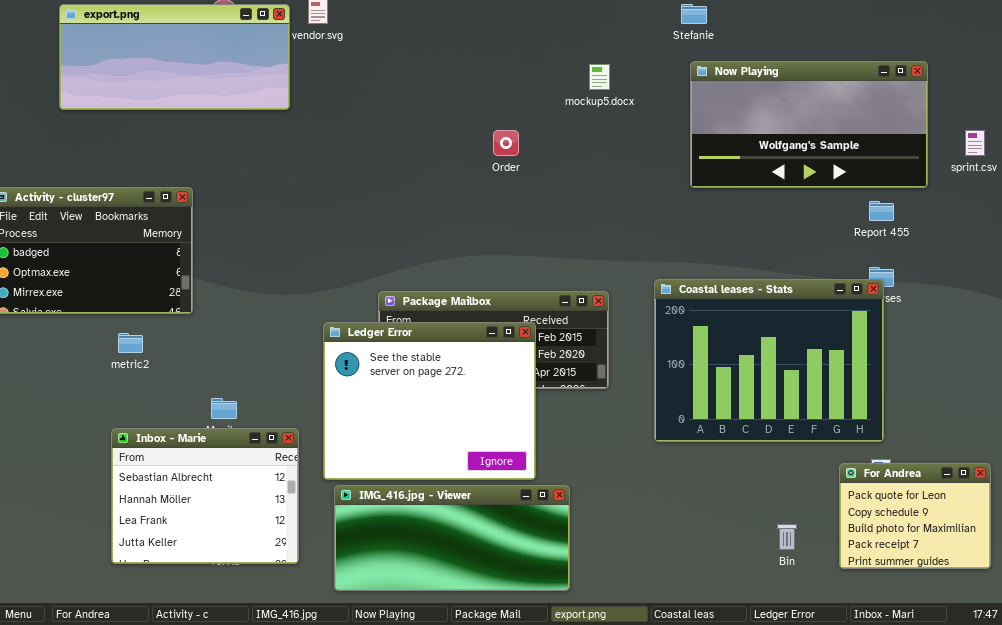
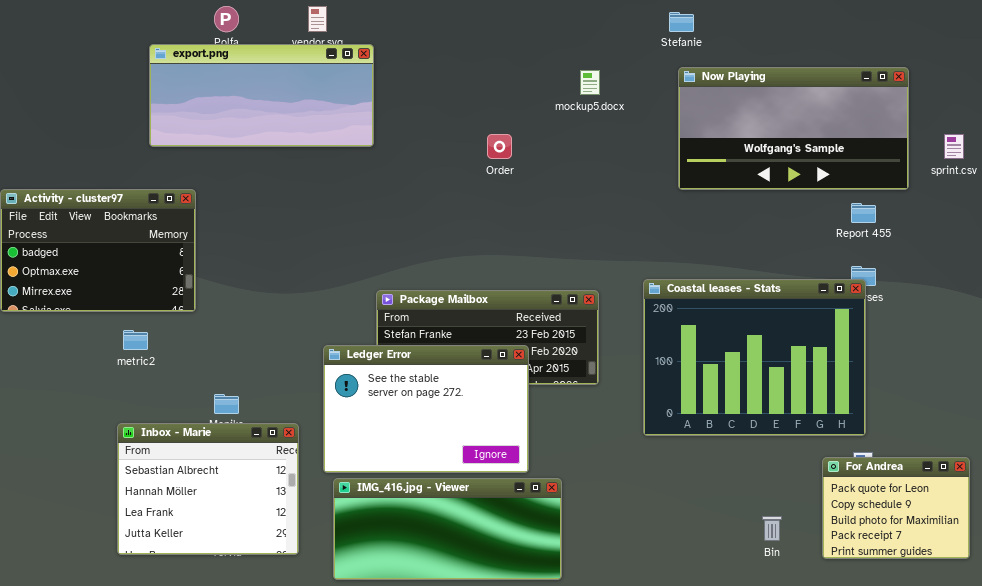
export.png: [59,4,290,110] -> [149,44,374,147], moved
Ledger Error: [323,322,536,480] -> [323,345,529,473], resized

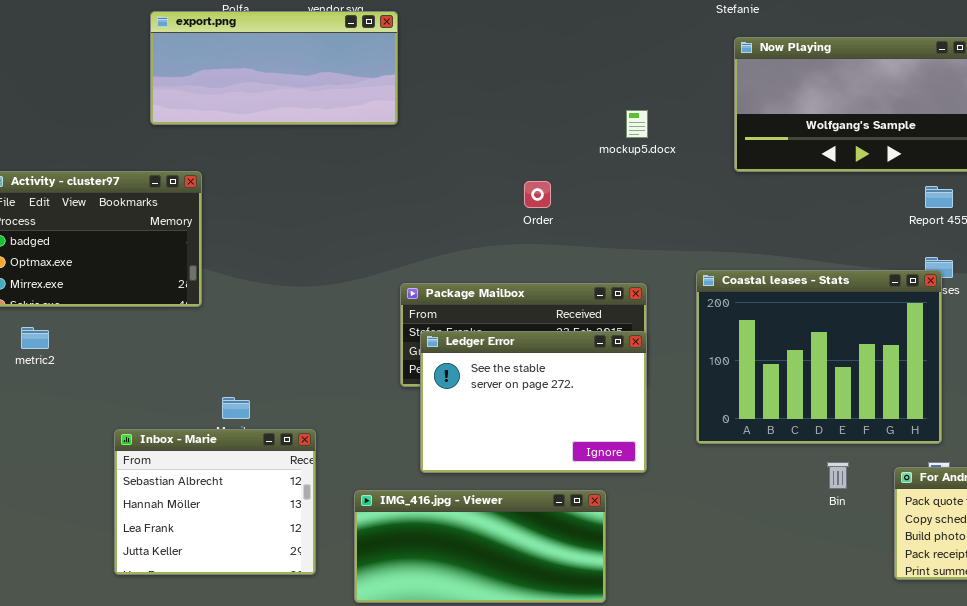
mockup5.docx: [580,70,600,95] -> [626,110,648,138], moved
Order: [487,134,512,159] -> [524,181,551,208], moved
metric2: [123,330,148,350] -> [21,327,49,349], moved
Ledger Error: [323,345,529,473] -> [420,331,647,473], moved
Bin: [762,516,782,541] -> [827,462,849,489], moved

